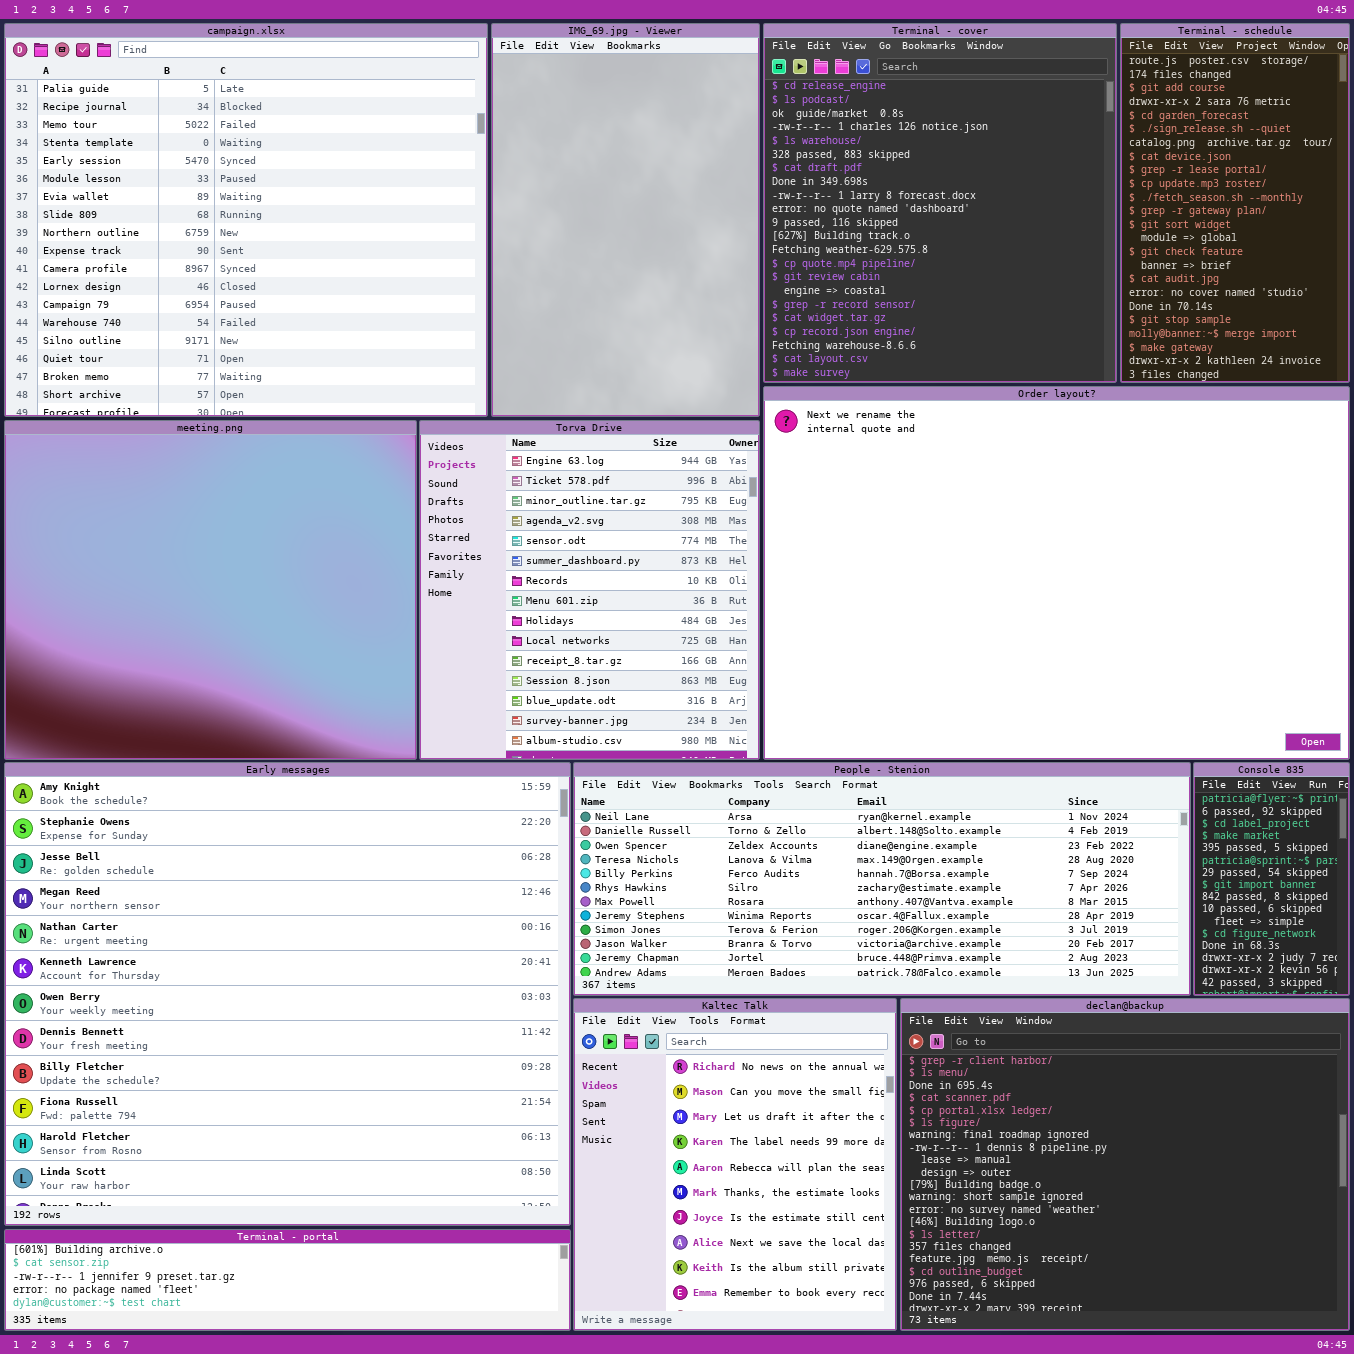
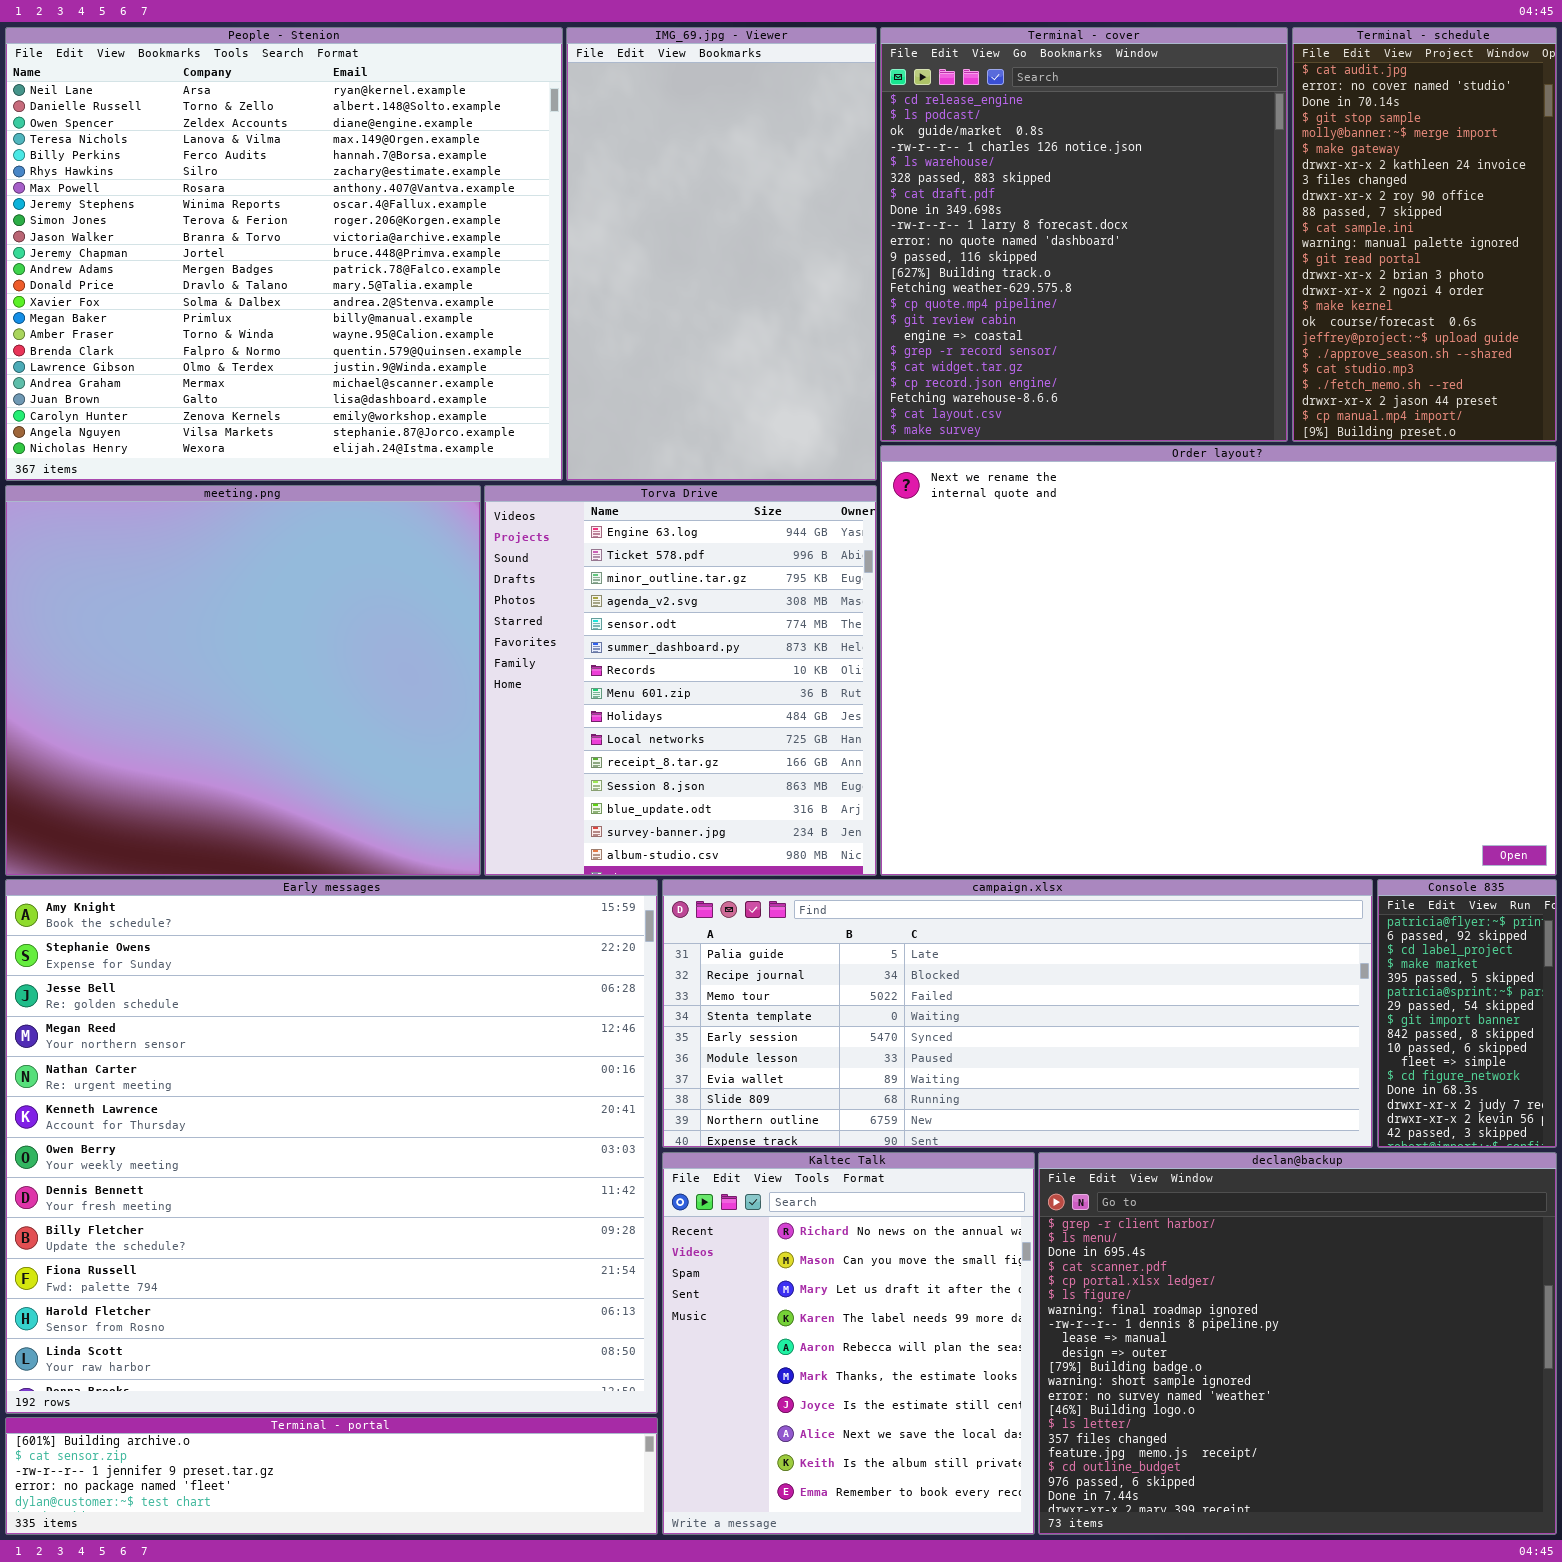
campaign.xlsx: [4,23,488,417] -> [662,879,1373,1148], moved, resized
Terminal - schedule: [1120,23,1350,383] -> [1292,27,1557,442], scrolled down 16 rows
People - Stenion: [573,762,1191,996] -> [5,27,563,481], moved, resized

